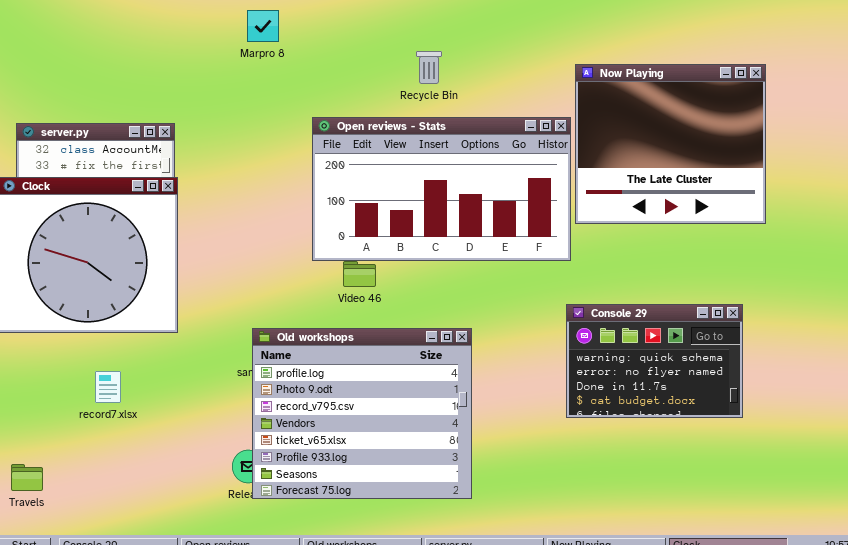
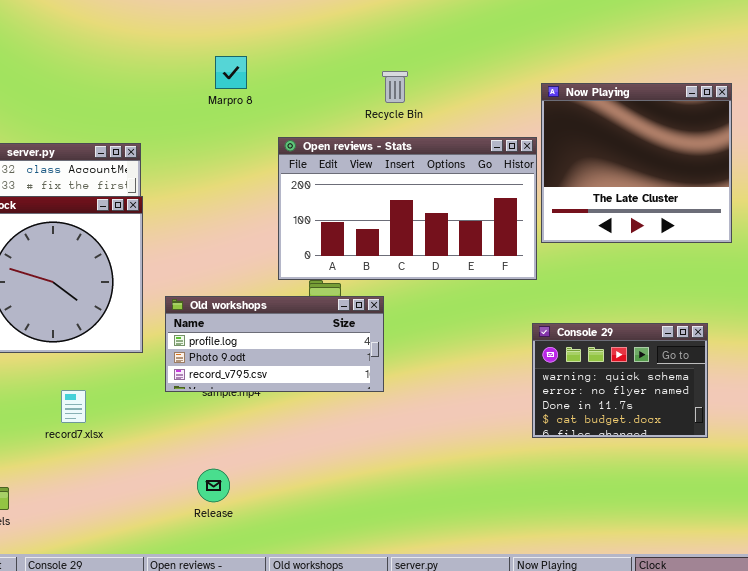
Marpro 8: [247,10,279,42] -> [215,56,247,89], moved
Old workshops: [252,328,472,499] -> [165,296,384,392], moved, resized

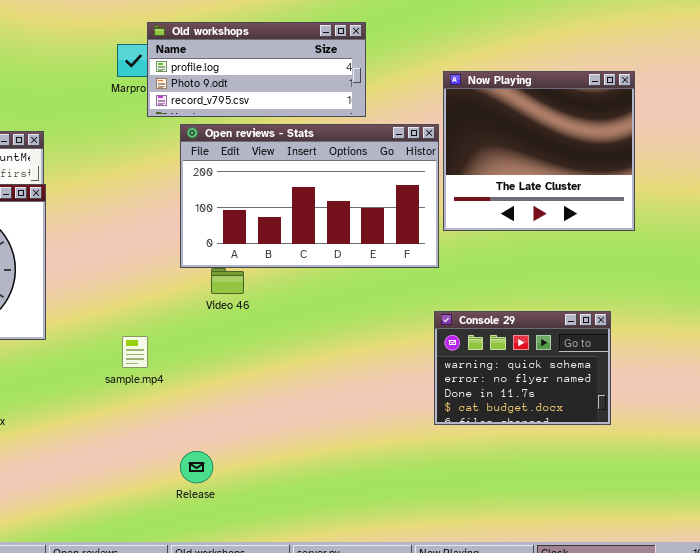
Old workshops: [165,296,384,392] -> [147,22,366,117], moved
Release: [197,469,230,502] -> [180,451,213,483], moved

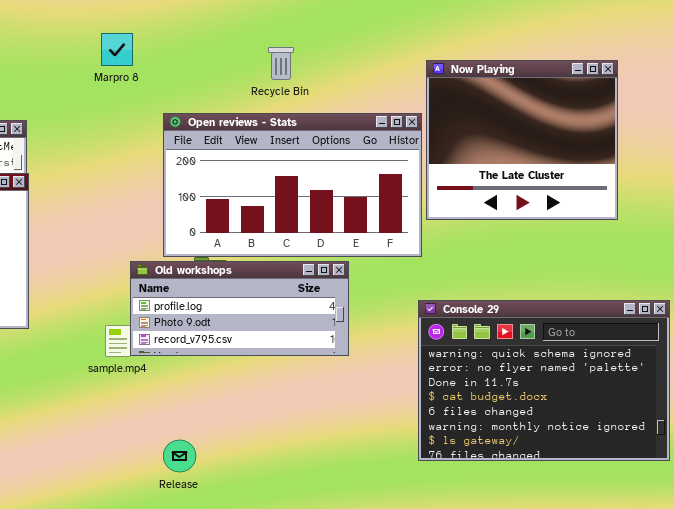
Old workshops: [147,22,366,117] -> [130,261,349,356], moved
Console 29: [434,311,611,425] -> [418,300,670,461], resized

